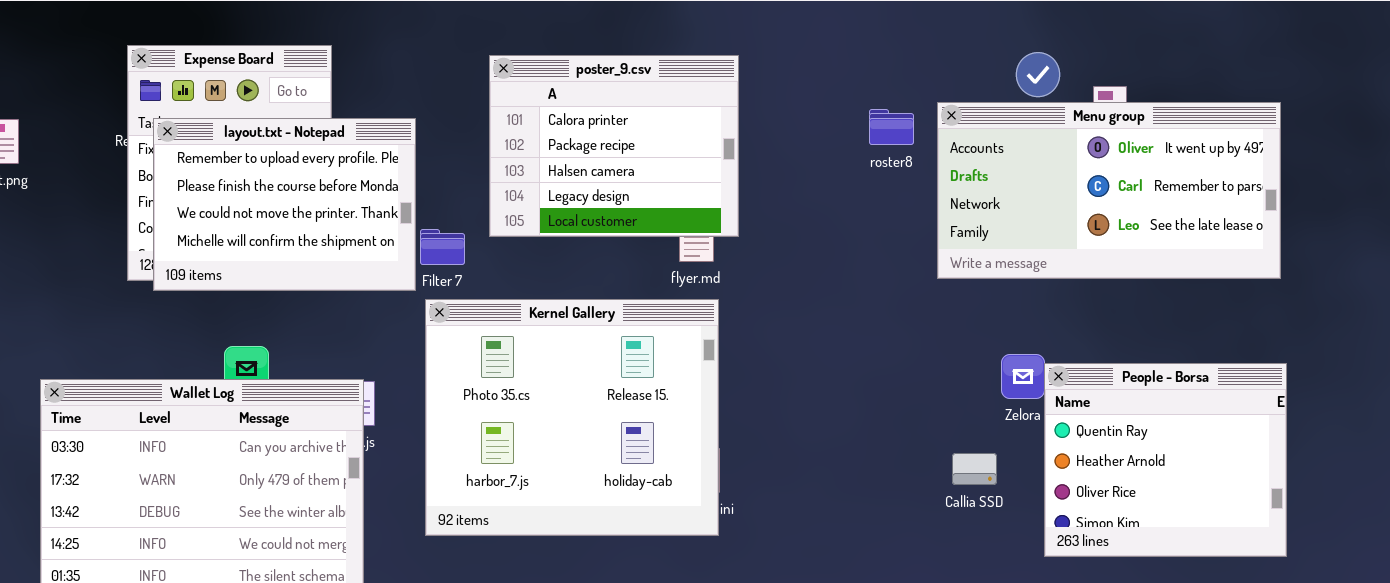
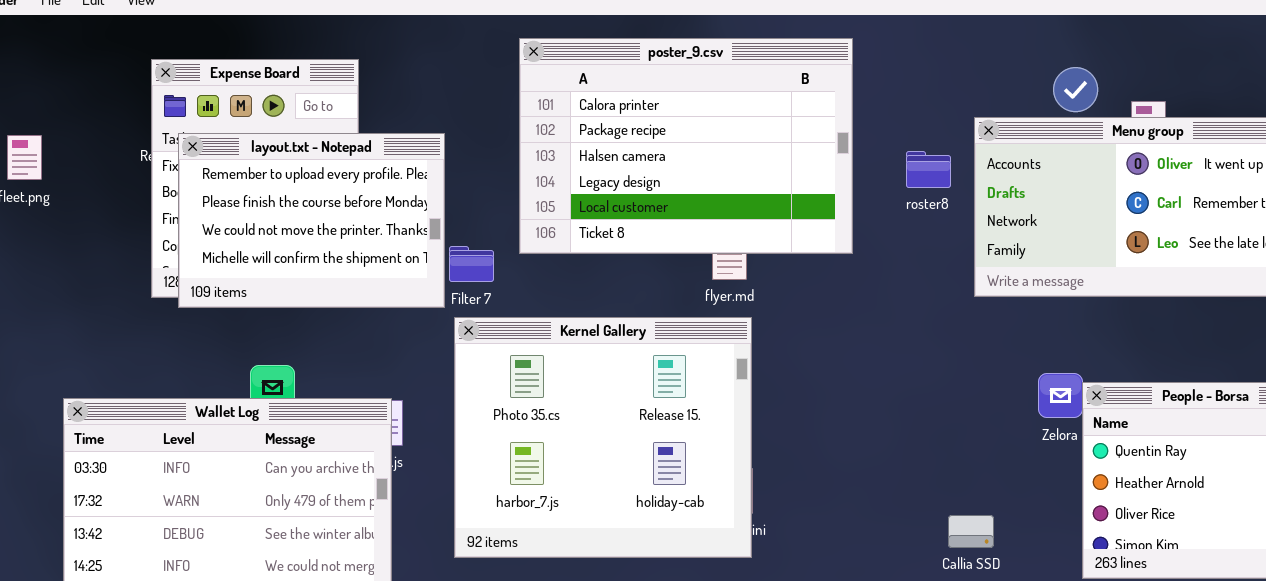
poster_9.csv: [489,55,739,237] -> [519,38,853,254], resized
roster8: [869,109,914,145] -> [906,151,951,188], moved
Callia SSD: [952,453,997,485] -> [948,515,994,548], moved

